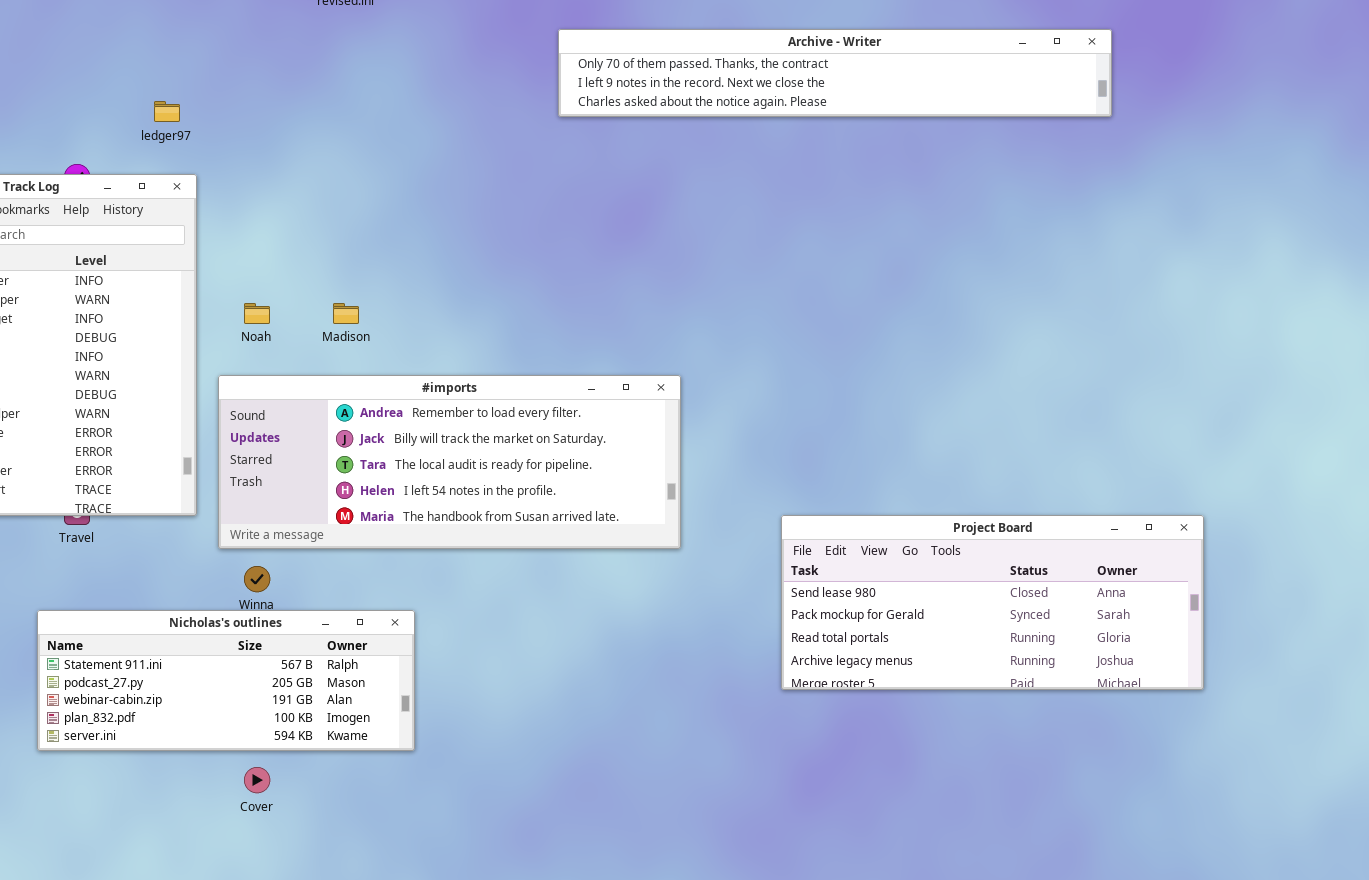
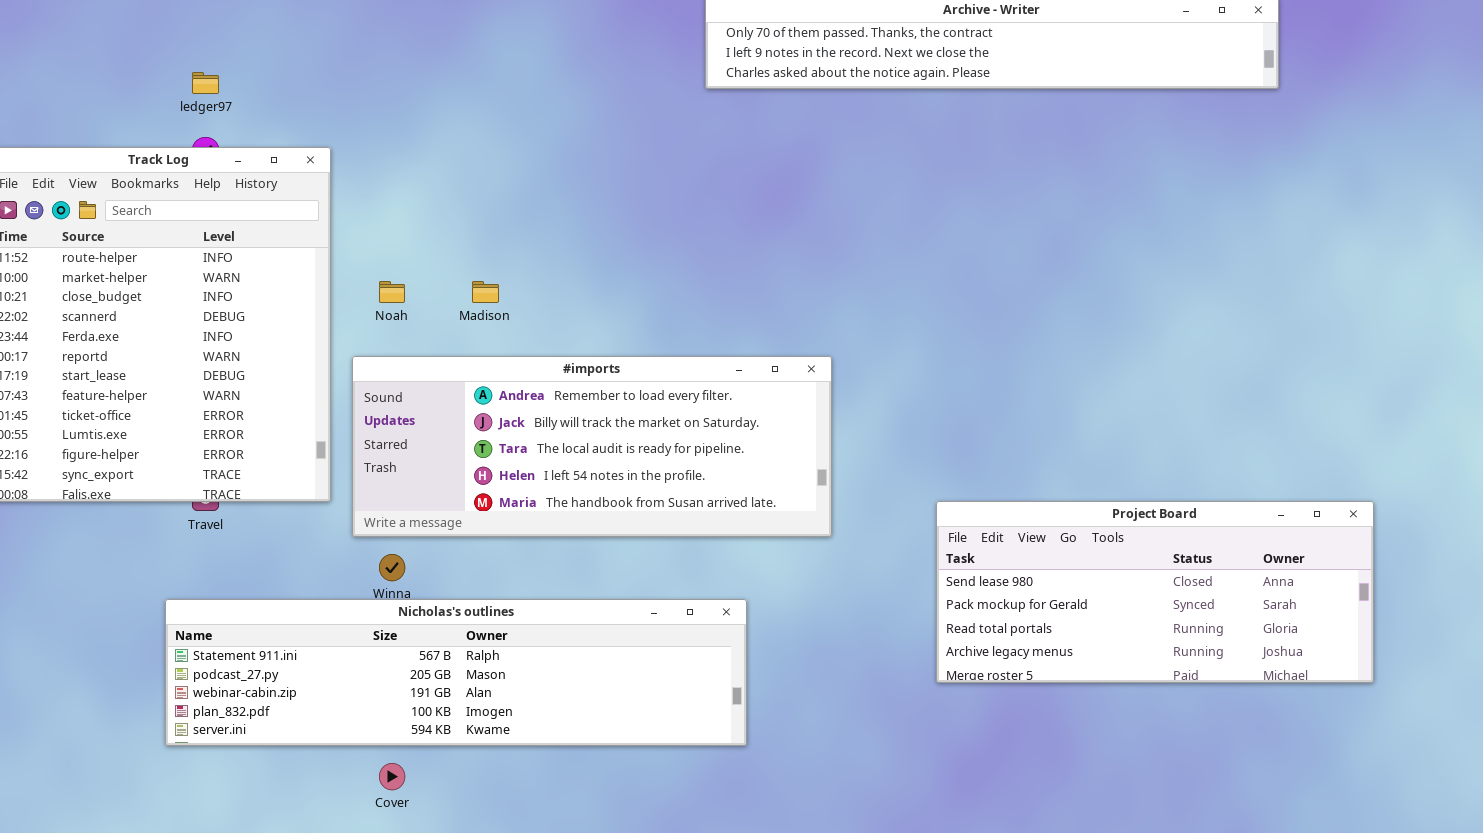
ledger97: [154,101,180,122] -> [192,72,219,94], moved
Nicholas's outlines: [37,610,415,751] -> [165,599,747,746], resized

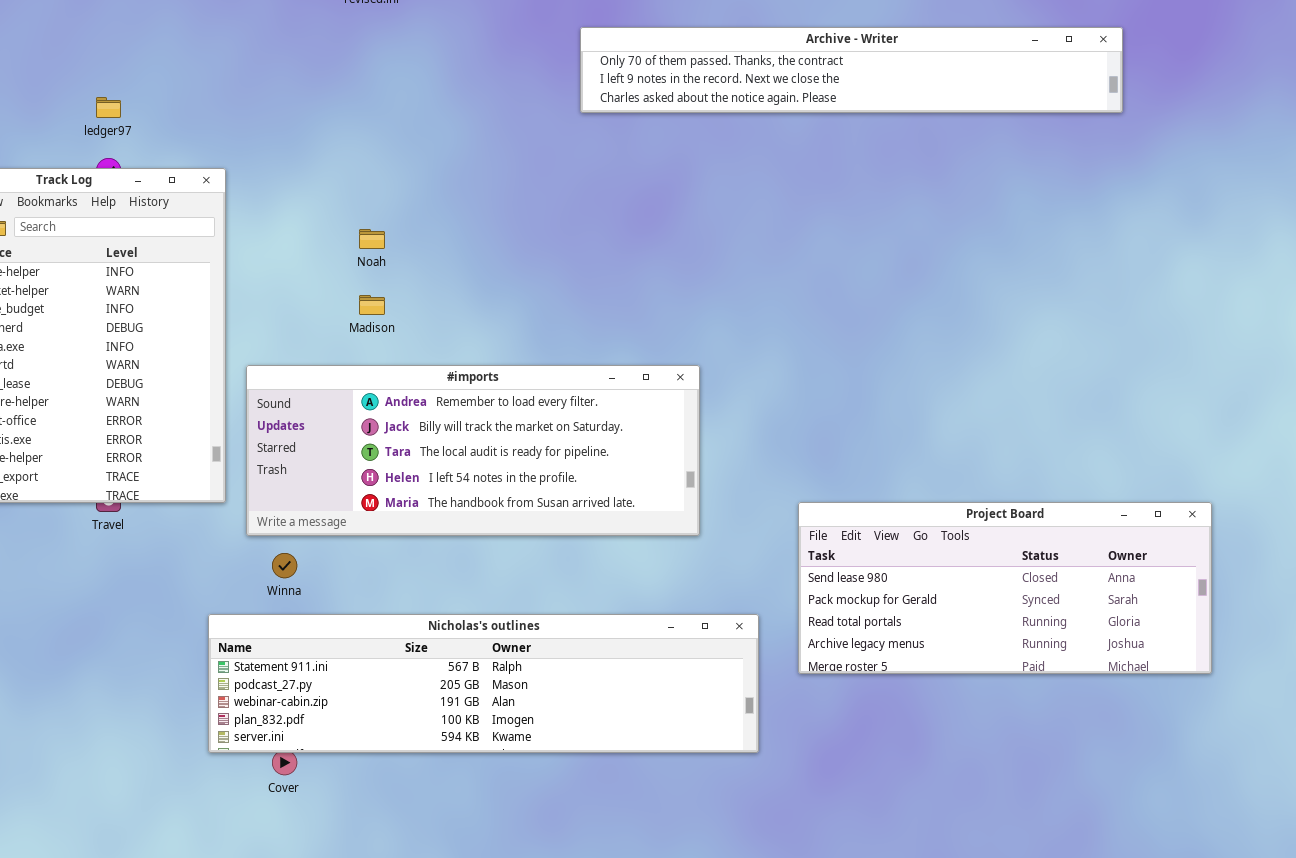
Noah: [379,281,405,303] -> [359,229,385,249], moved
Nicholas's outlines: [165,599,747,746] -> [208,614,759,753], moved

